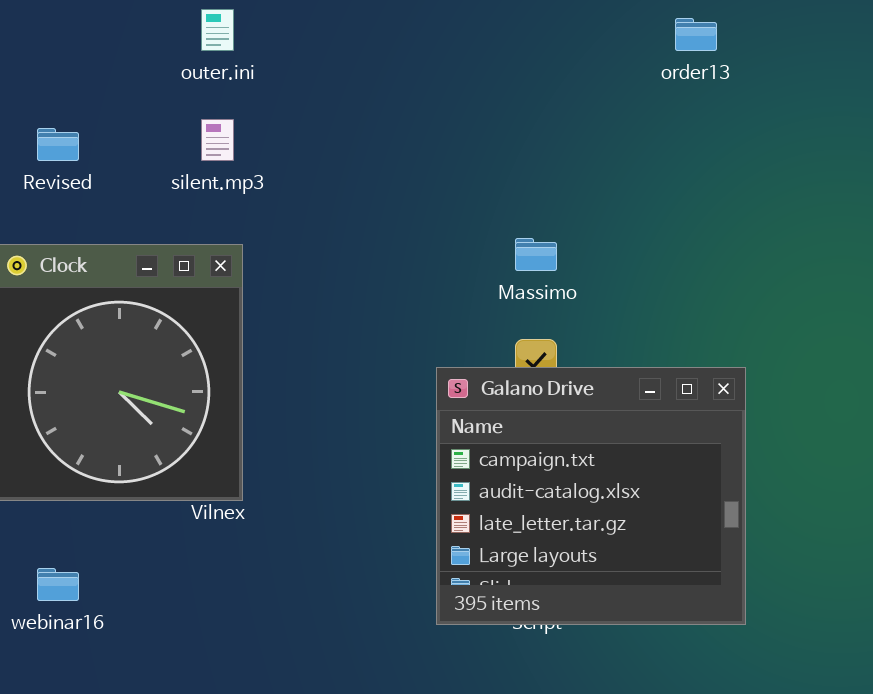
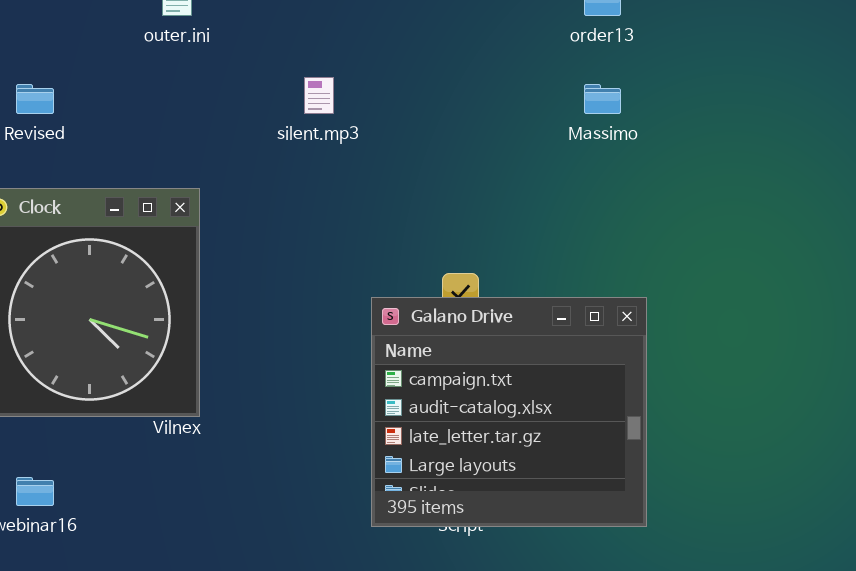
silent.mp3: [201,119,234,161] -> [304,77,334,114], moved
Massimo: [515,238,557,271] -> [584,84,621,114], moved

